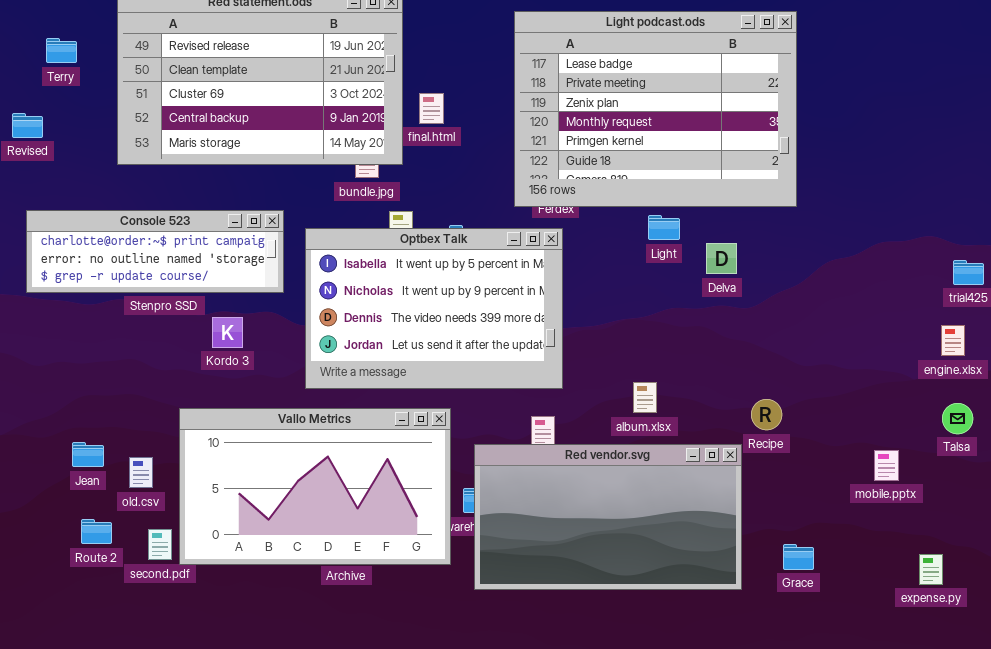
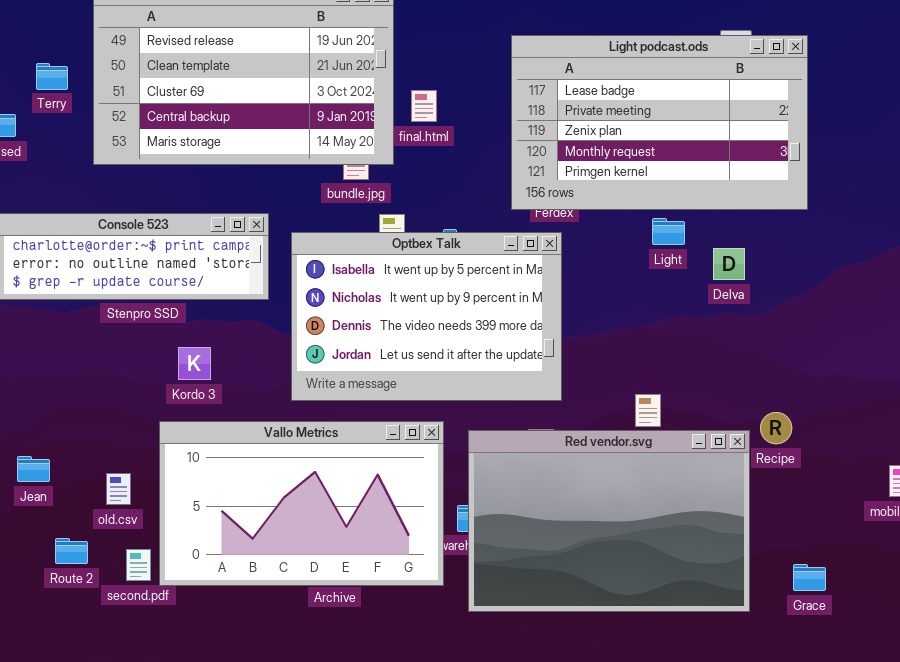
Light podcast.ods: [514,11,797,207] -> [511,35,808,210], resized
Terry: [46,38,77,63] -> [36,63,68,90], moved
Kordo 3: [212,317,243,348] -> [178,347,211,380], moved
Jean: [72,442,104,467] -> [17,456,50,482], moved
Red vendor.svg: [474,444,742,590] -> [468,430,750,612], resized

